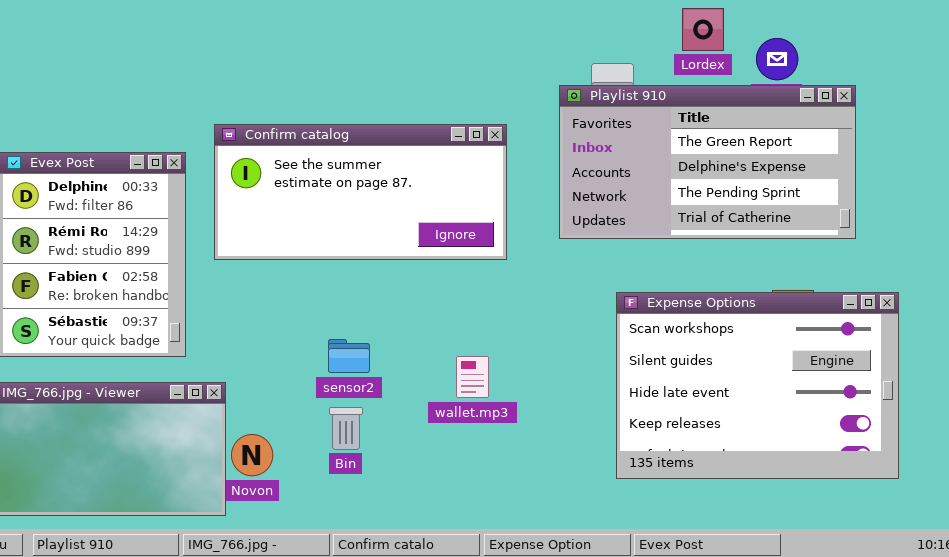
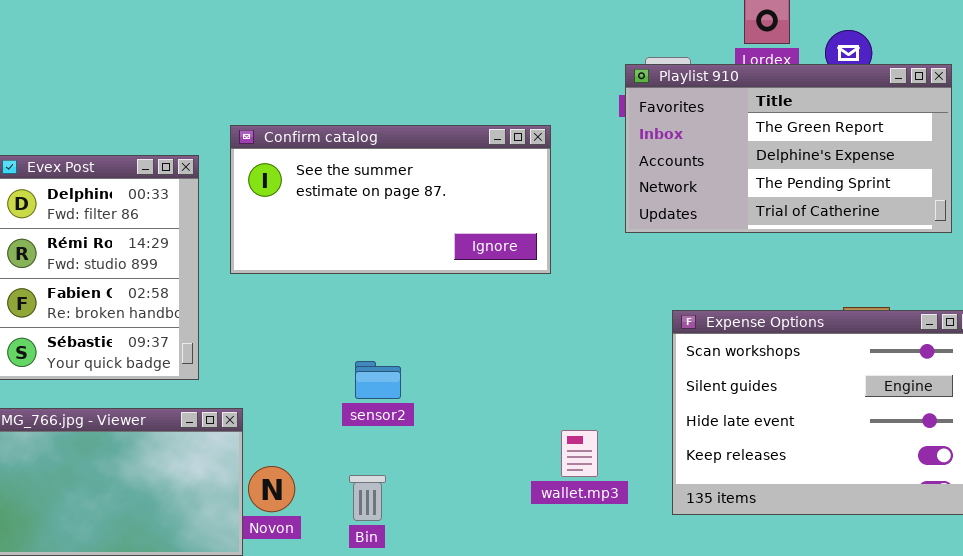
Playlist 910: [559,85,856,239] -> [625,64,952,233], moved
wallet.mp3: [456,356,489,398] -> [561,430,598,477], moved
Bin: [329,407,363,450] -> [349,475,386,521], moved

